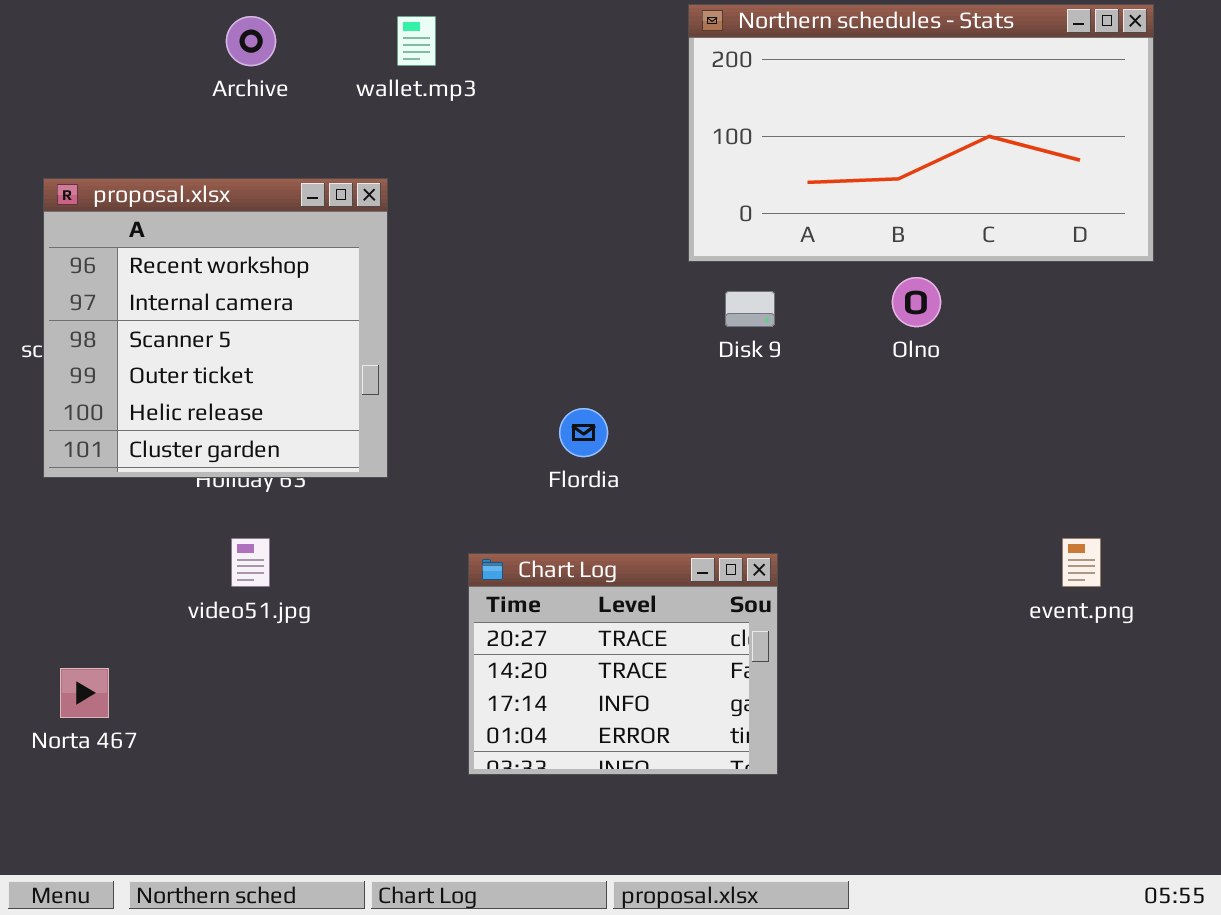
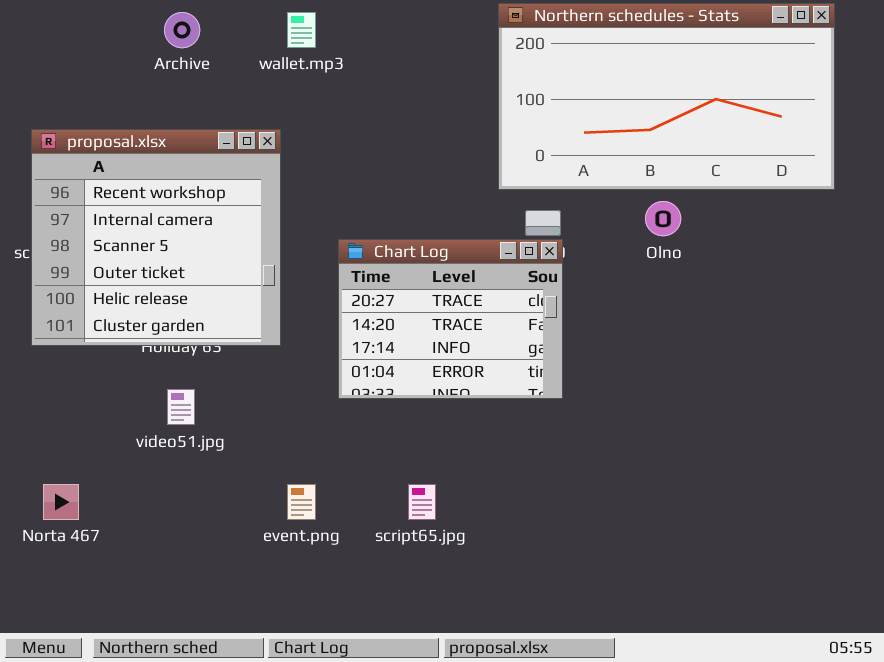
event.png: [1062,538,1101,587] -> [287,484,316,520], moved
Chart Log: [468,553,778,775] -> [338,239,563,399], moved

